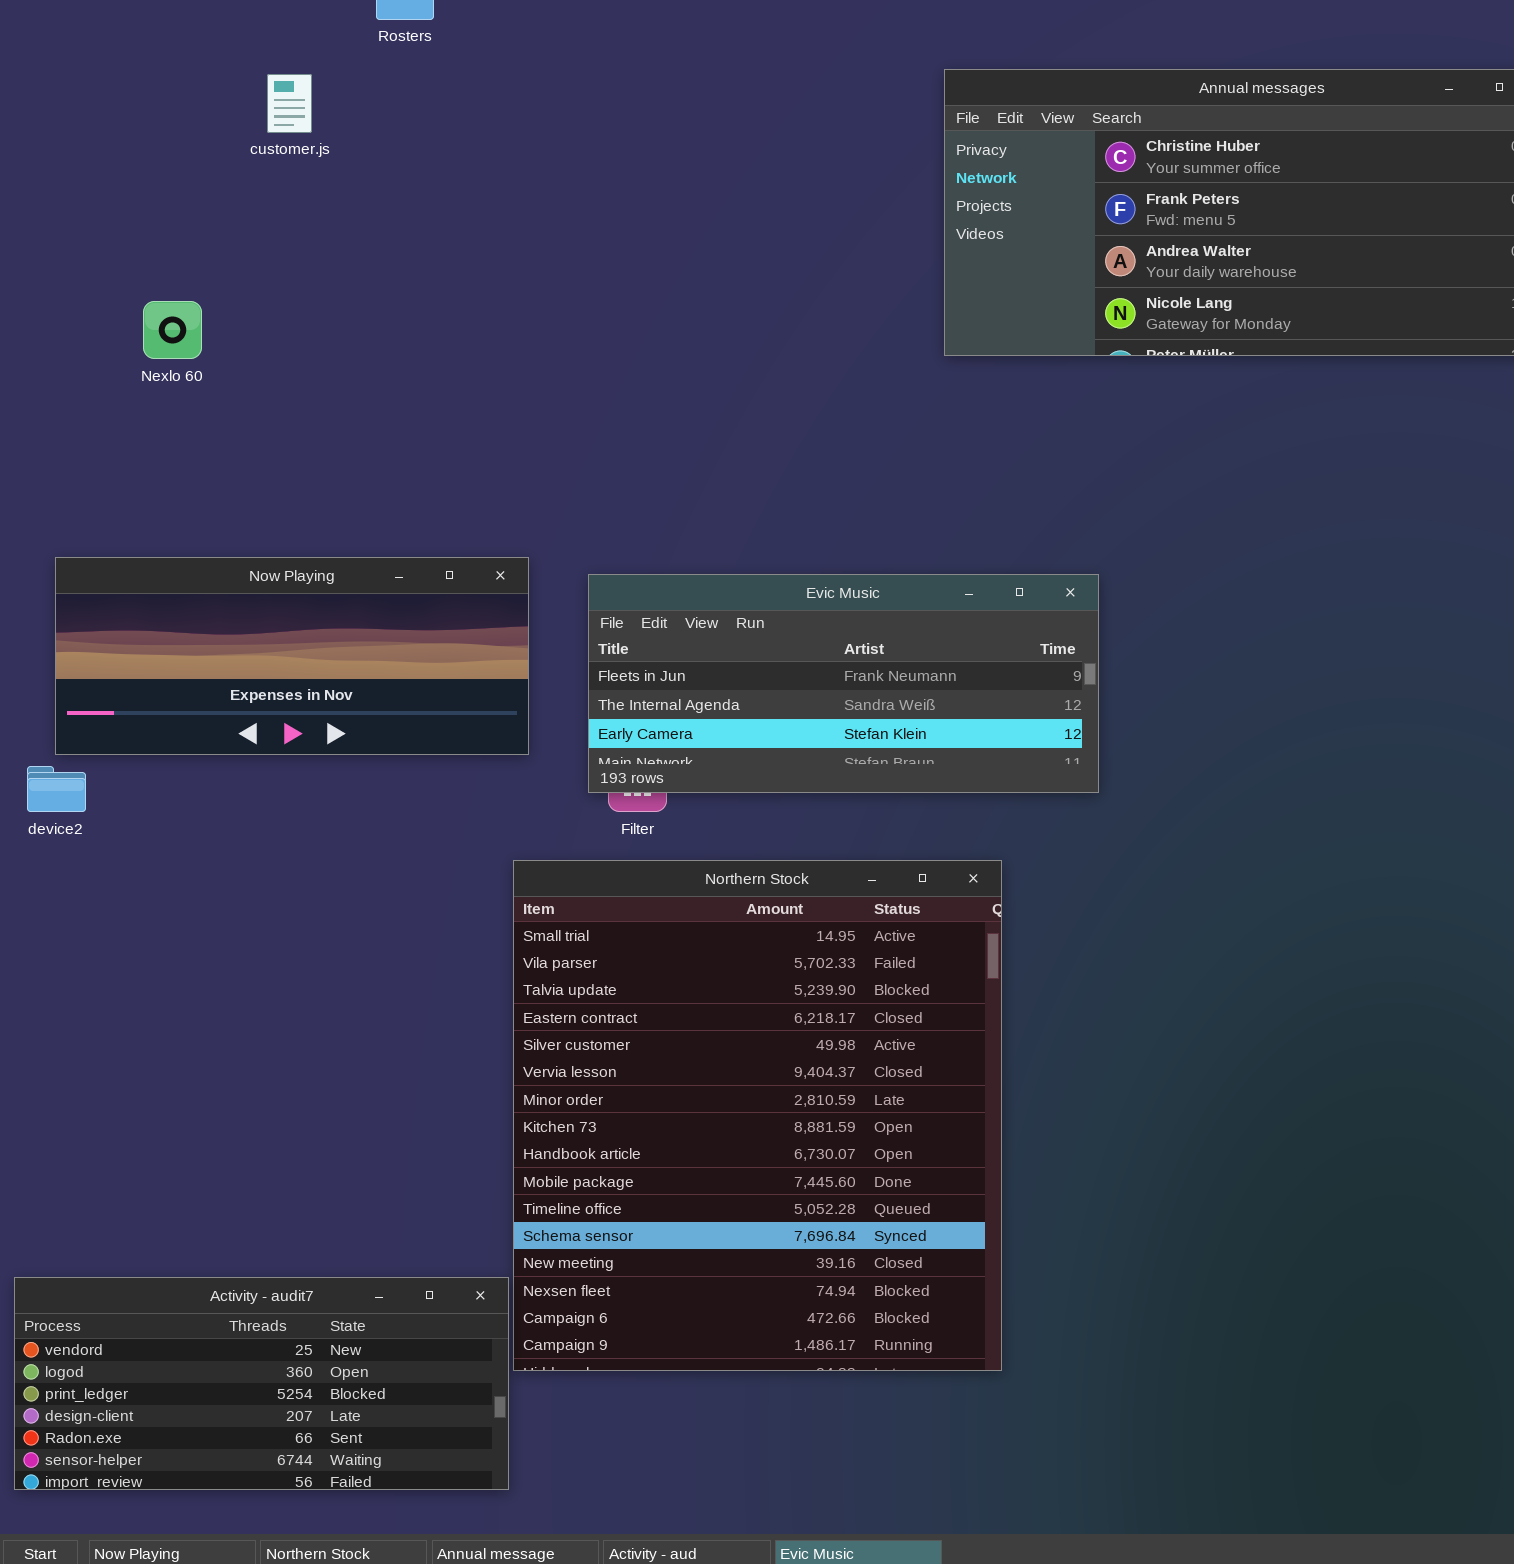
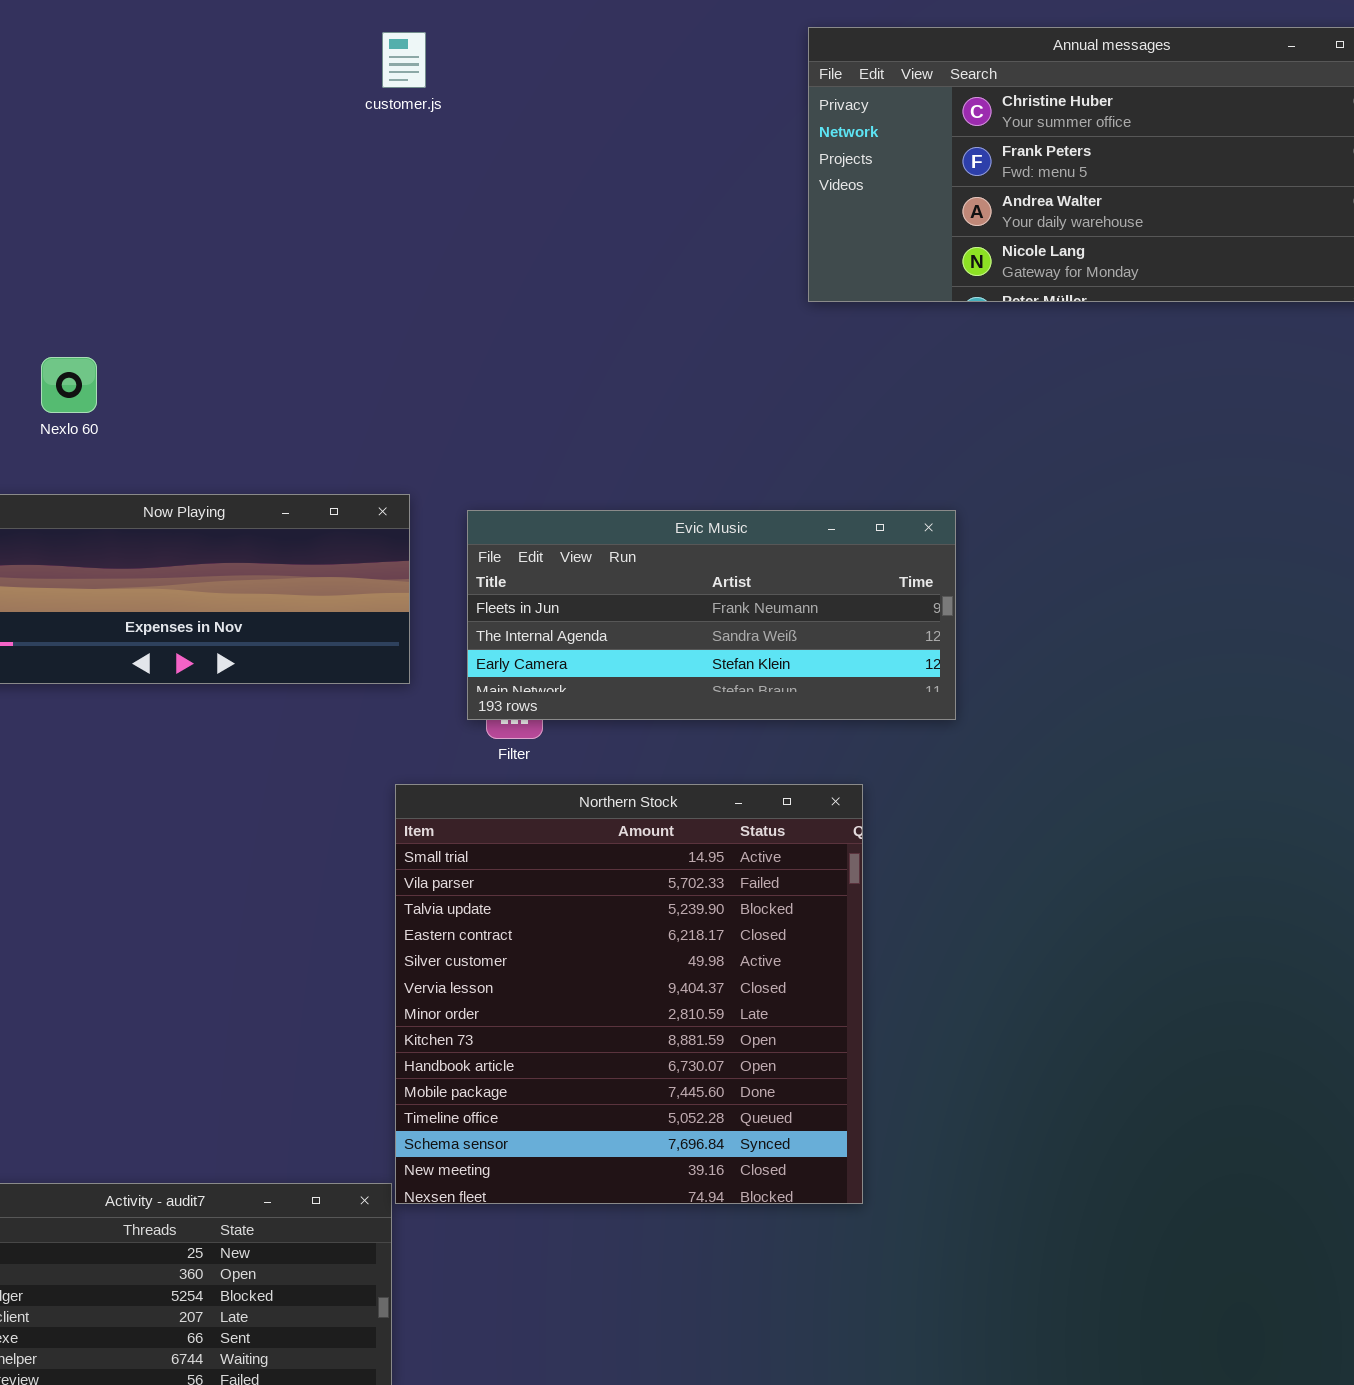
customer.js: [267,74,312,133] -> [382,32,426,88], moved
Nexlo 60: [143,301,202,359] -> [41,357,97,413], moved
Northern Stock: [513,860,1002,1371] -> [395,784,863,1204], resized

